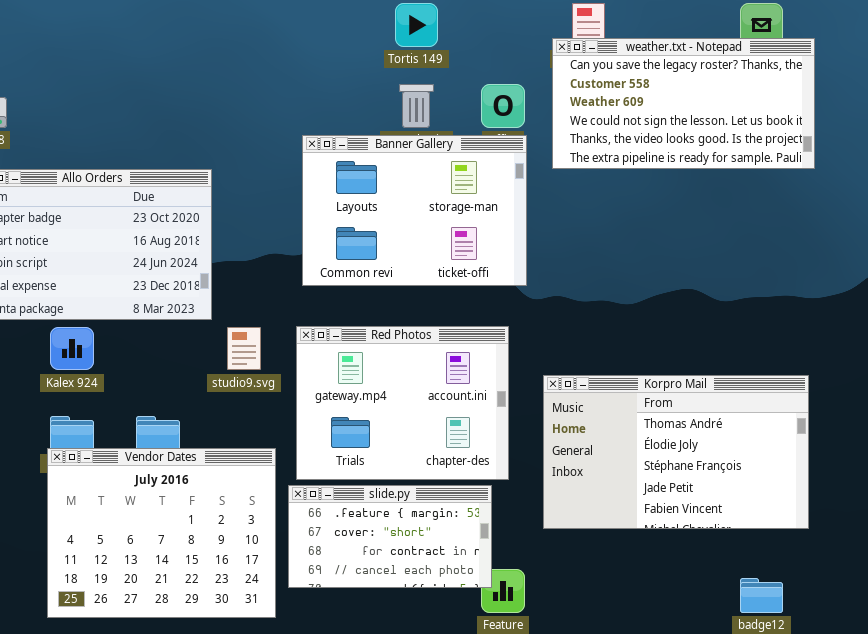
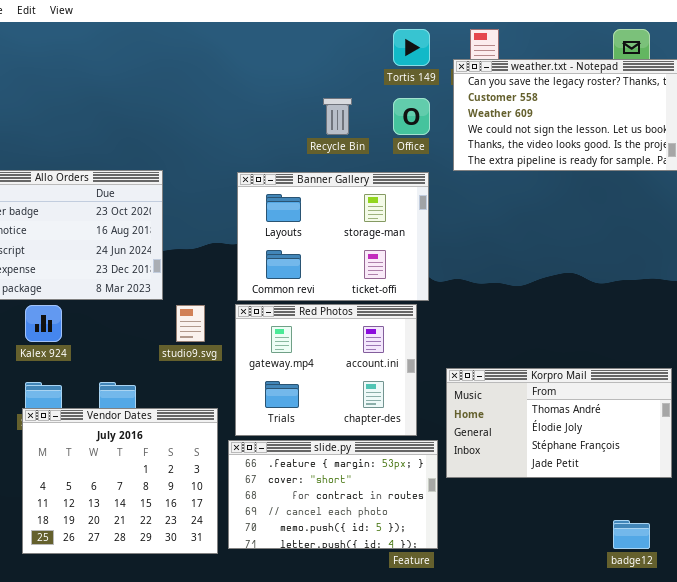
Tortis 149: [395,3,438,47] -> [393,29,430,66], moved
Banner Gallery: [302,135,527,286] -> [237,172,429,301], moved
Korpro Mail: [543,375,809,529] -> [446,368,672,478], resized
slide.py: [288,485,492,588] -> [228,440,438,549], resized

